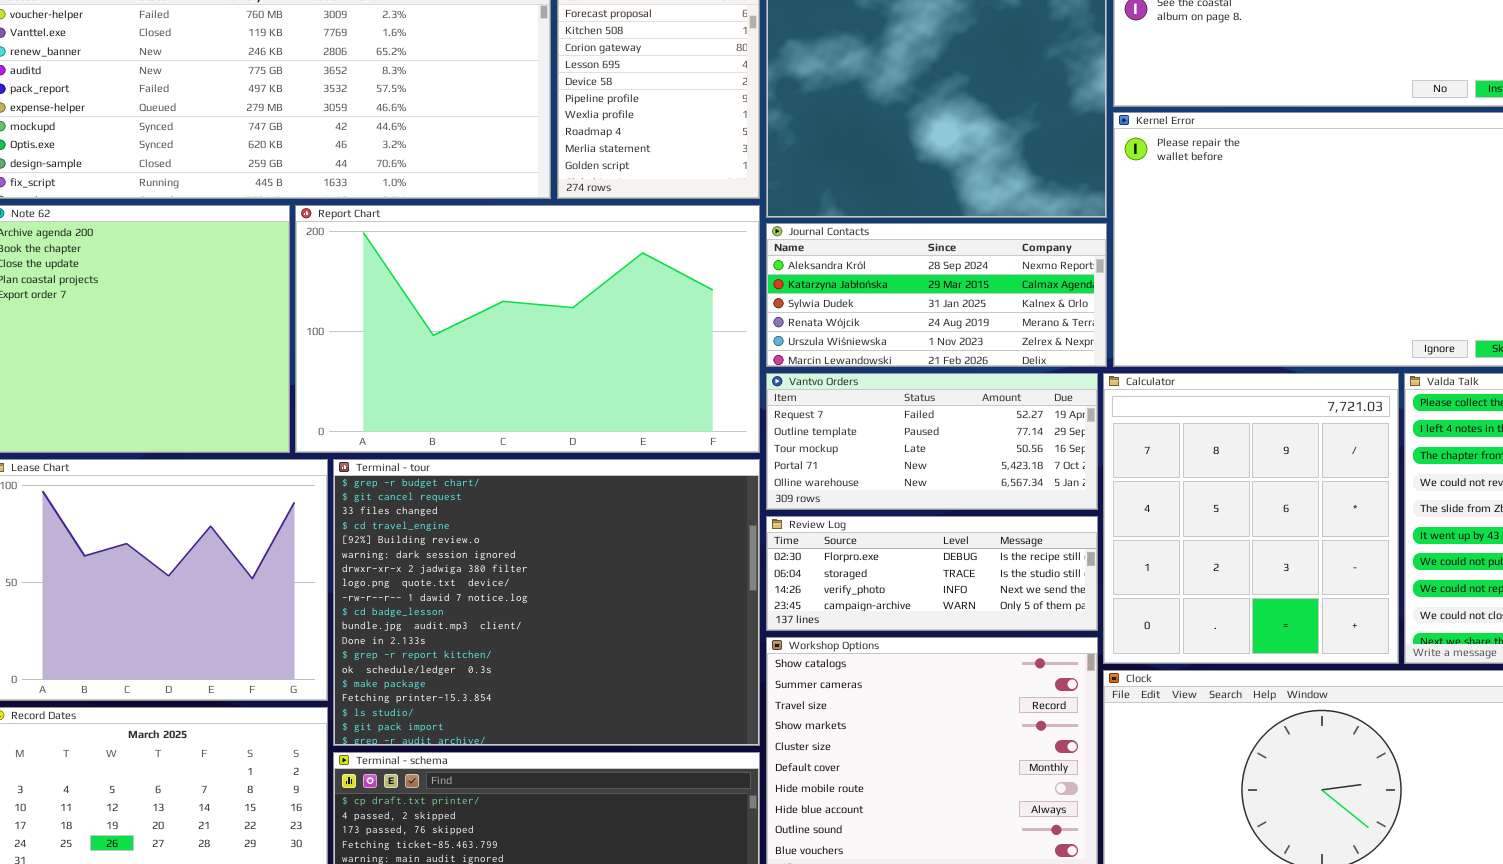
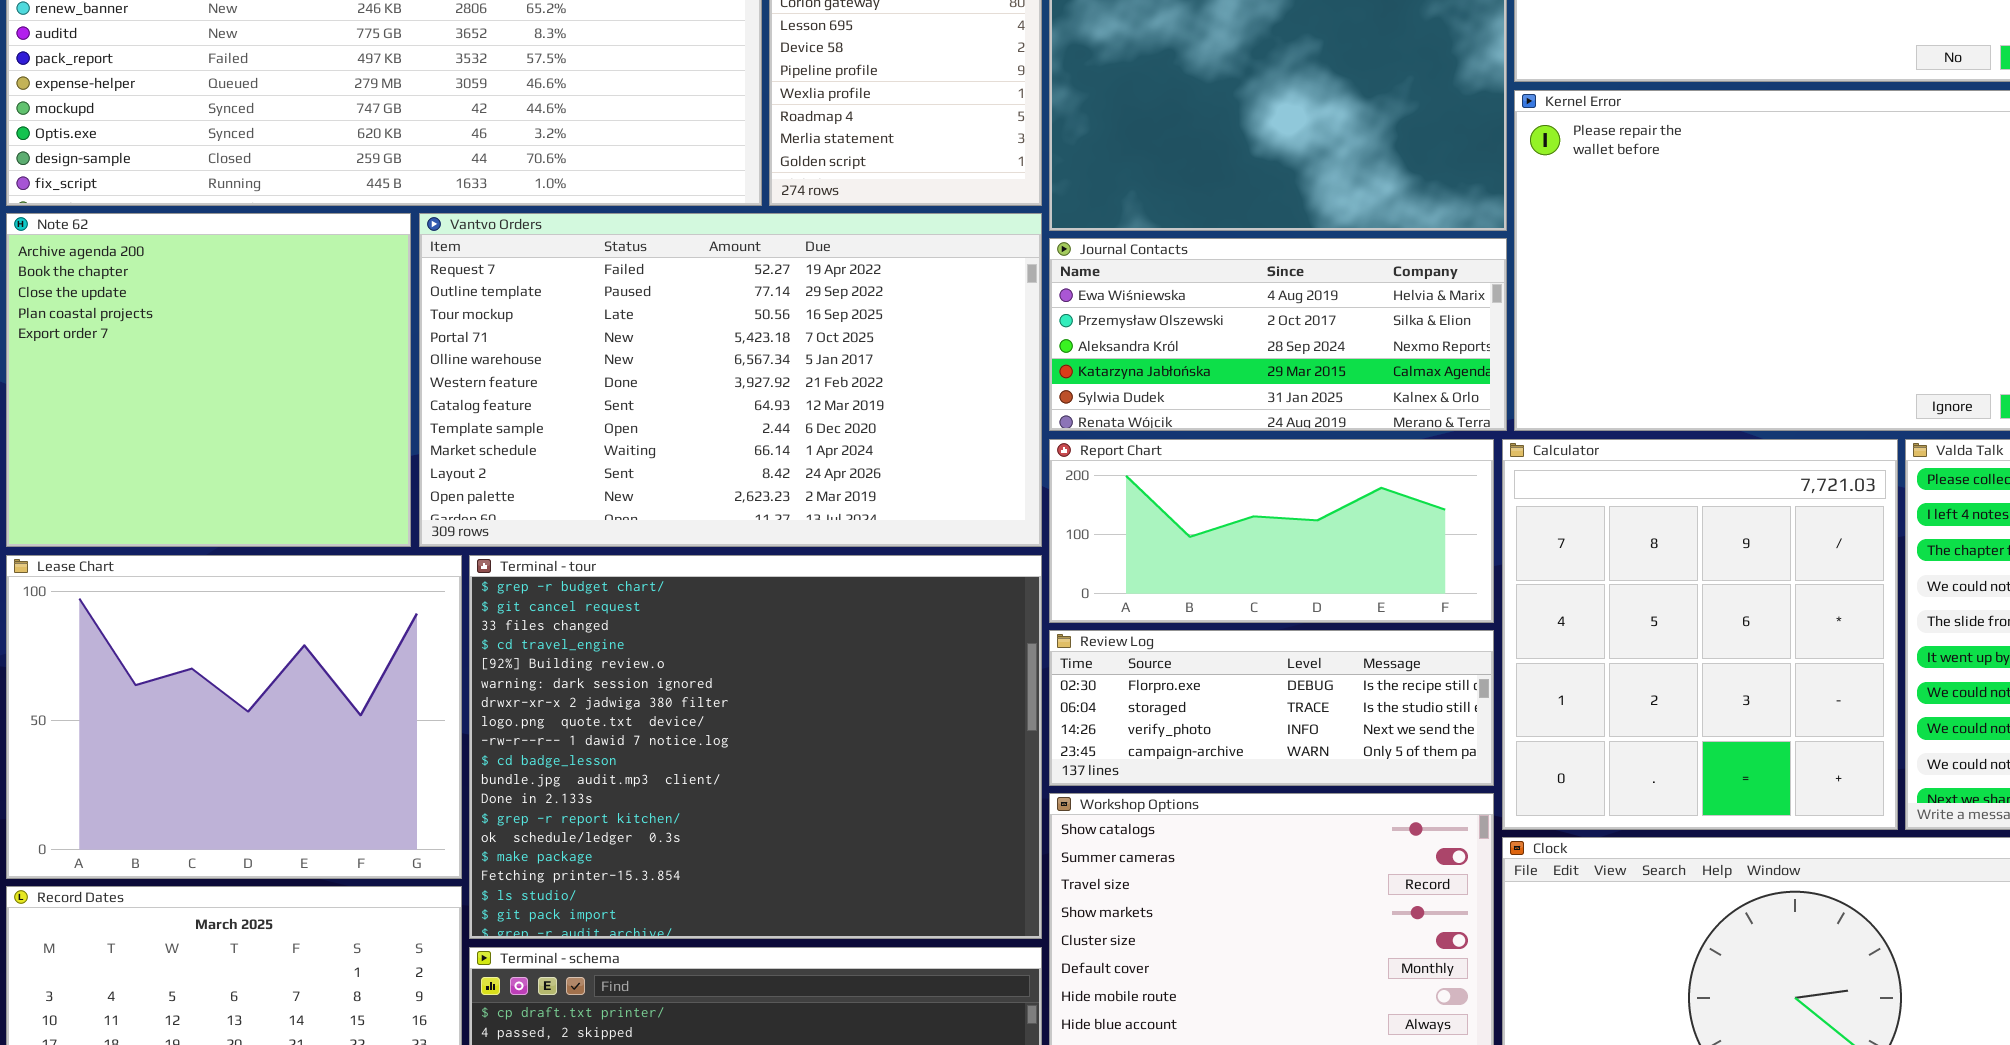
Report Chart: [295,205,760,453] -> [1049,439,1494,623], moved, resized
Journal Contacts: [766,223,1107,367] -> [1049,238,1507,431], scrolled up 2 rows
Vantvo Orders: [766,373,1098,510] -> [419,213,1042,547], moved, resized

